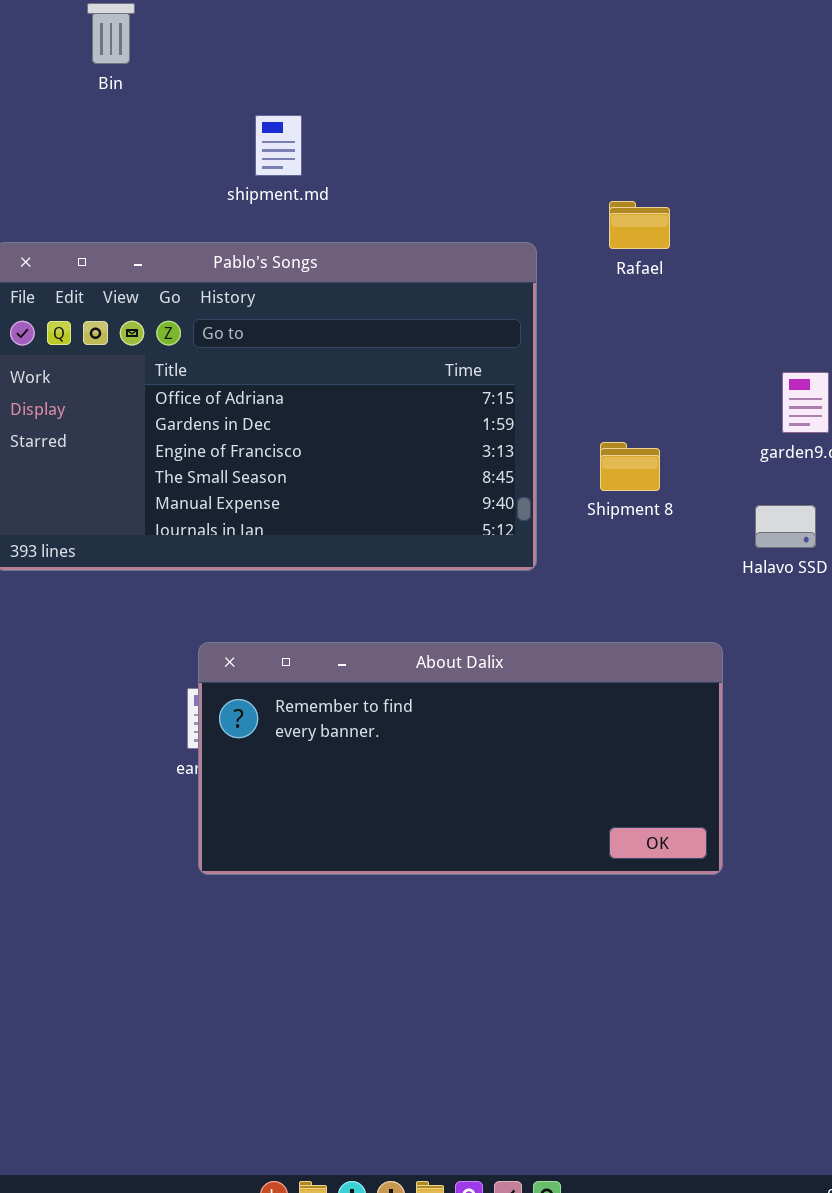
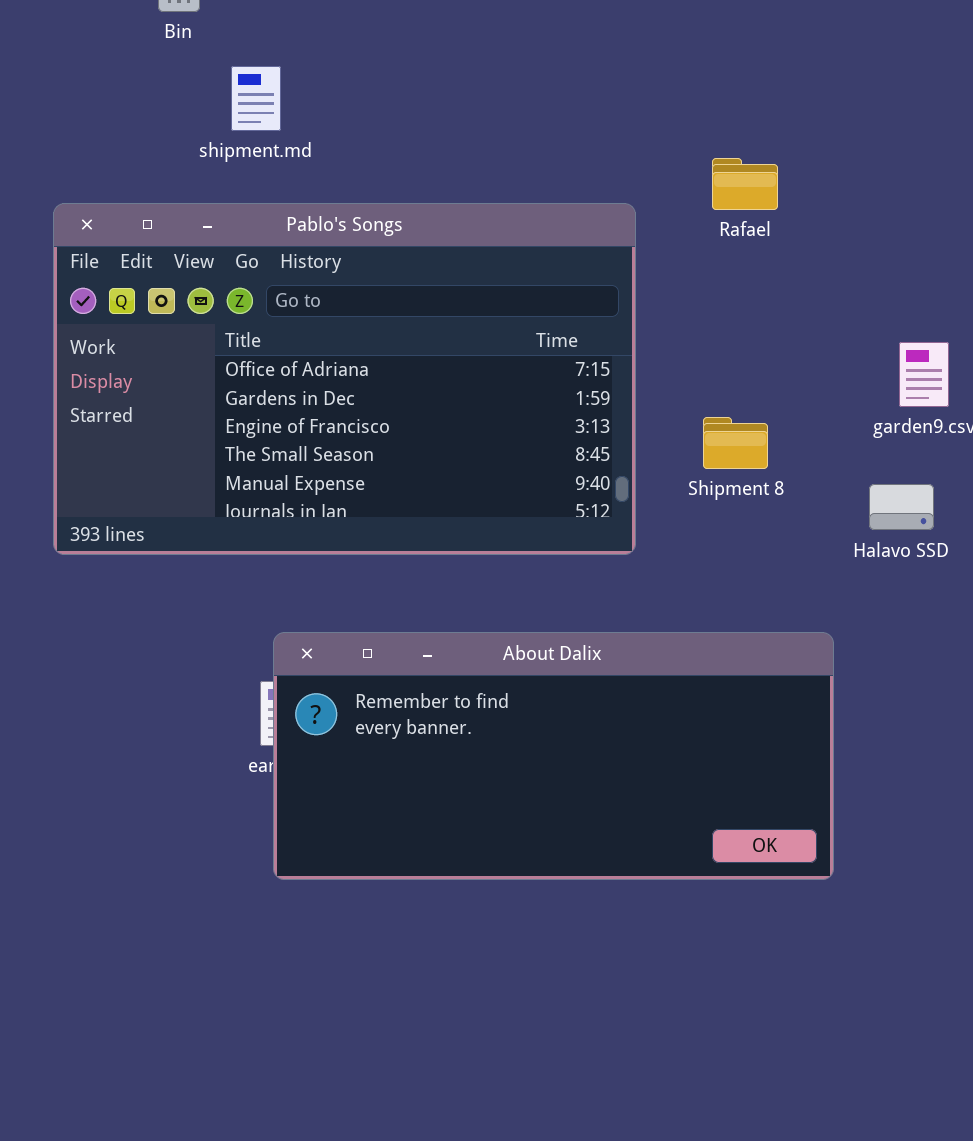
shipment.md: [255,115,302,176] -> [231,66,281,131], moved

